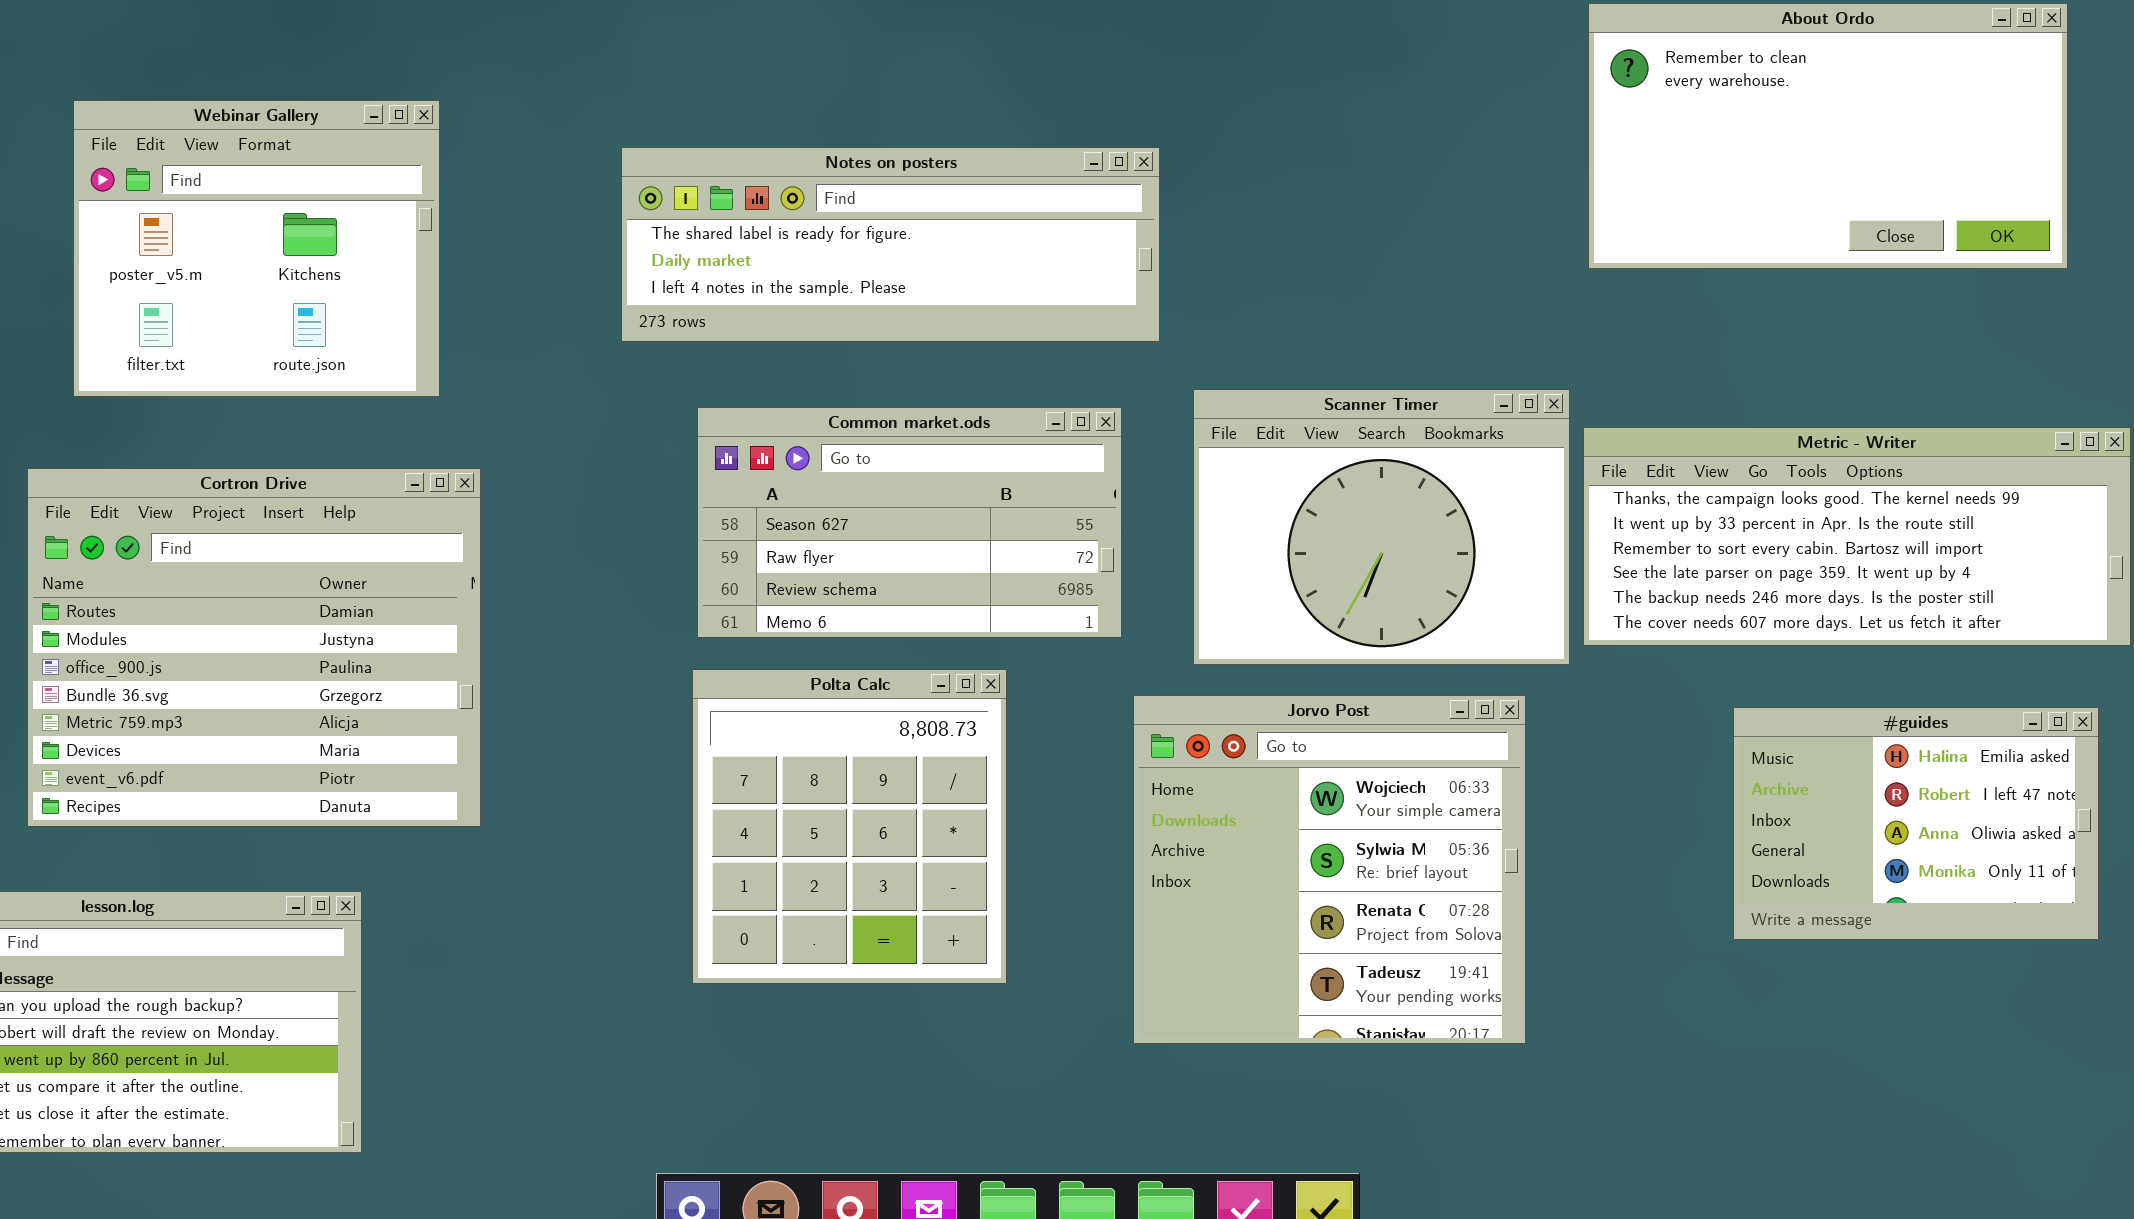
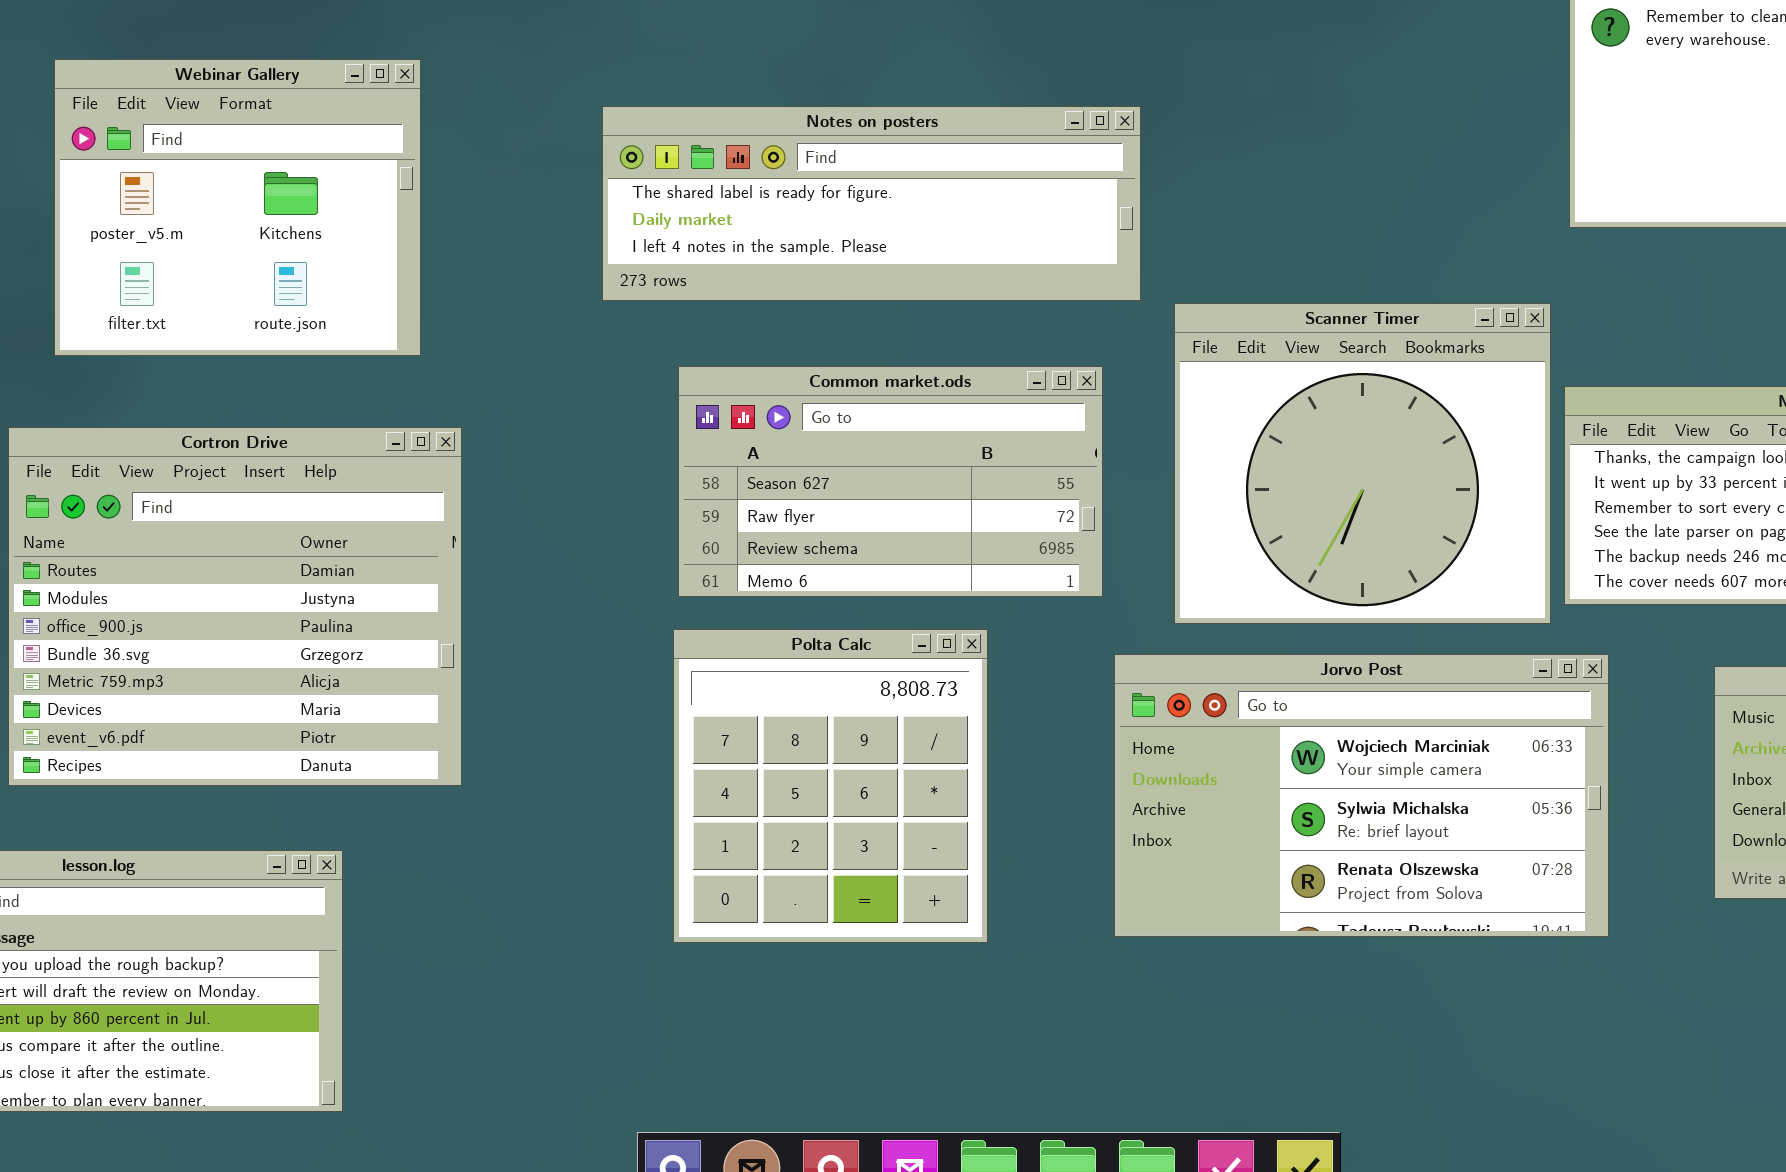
Scanner Timer: [1193,389,1570,665] -> [1174,303,1551,624], resized
Jorvo Post: [1133,695,1526,1044] -> [1114,654,1609,937], resized

